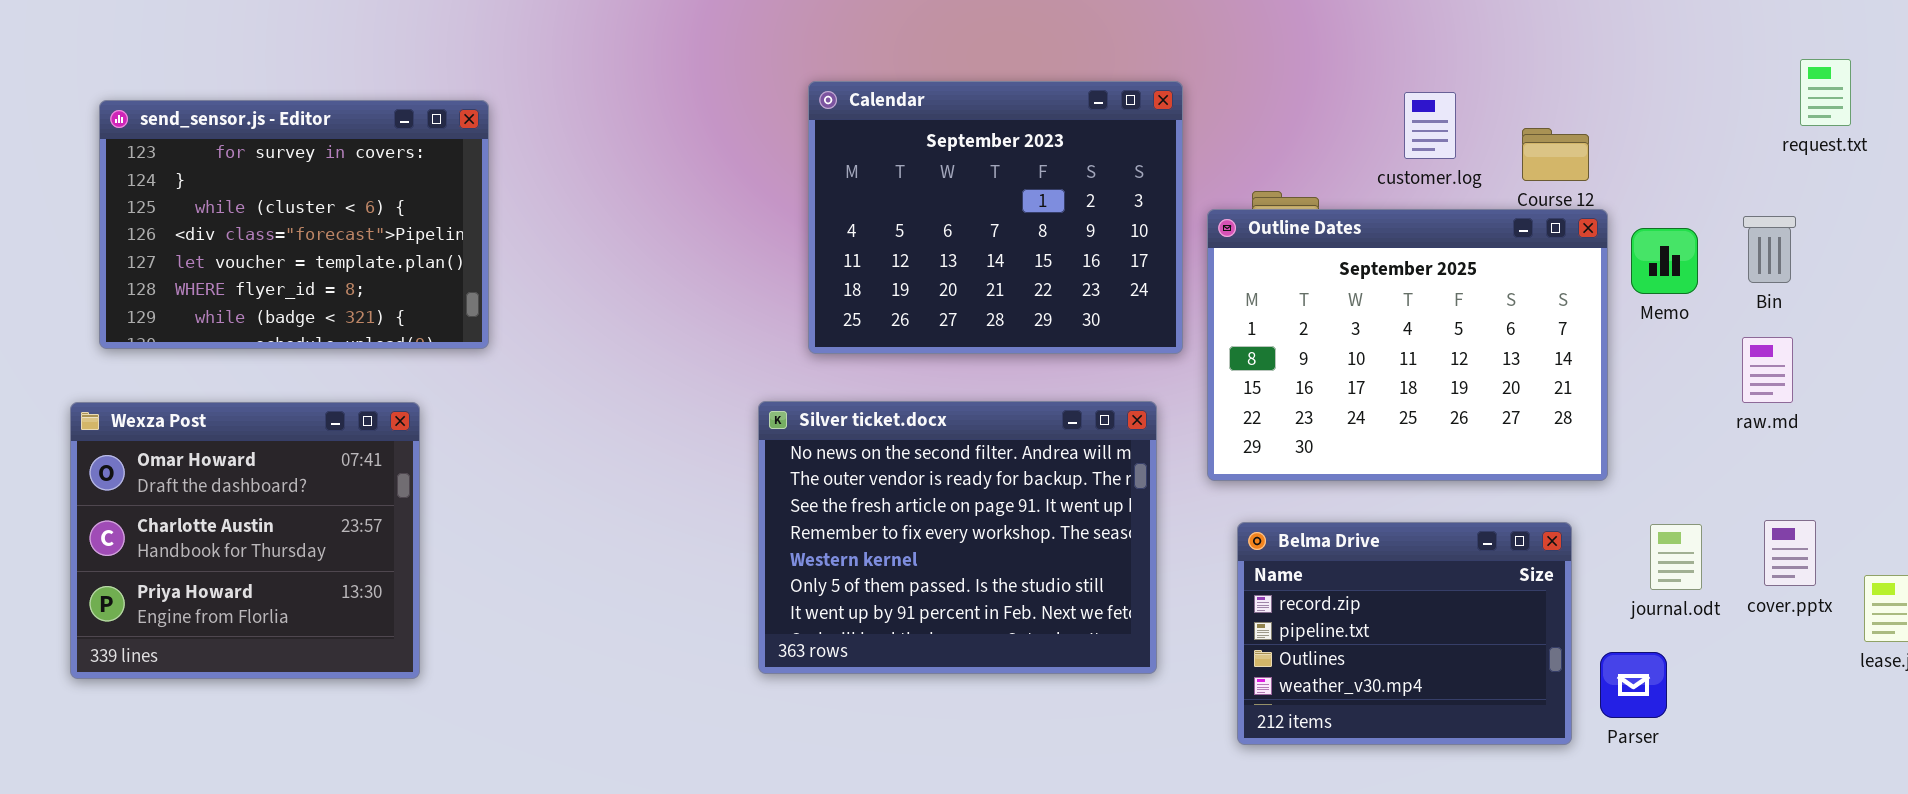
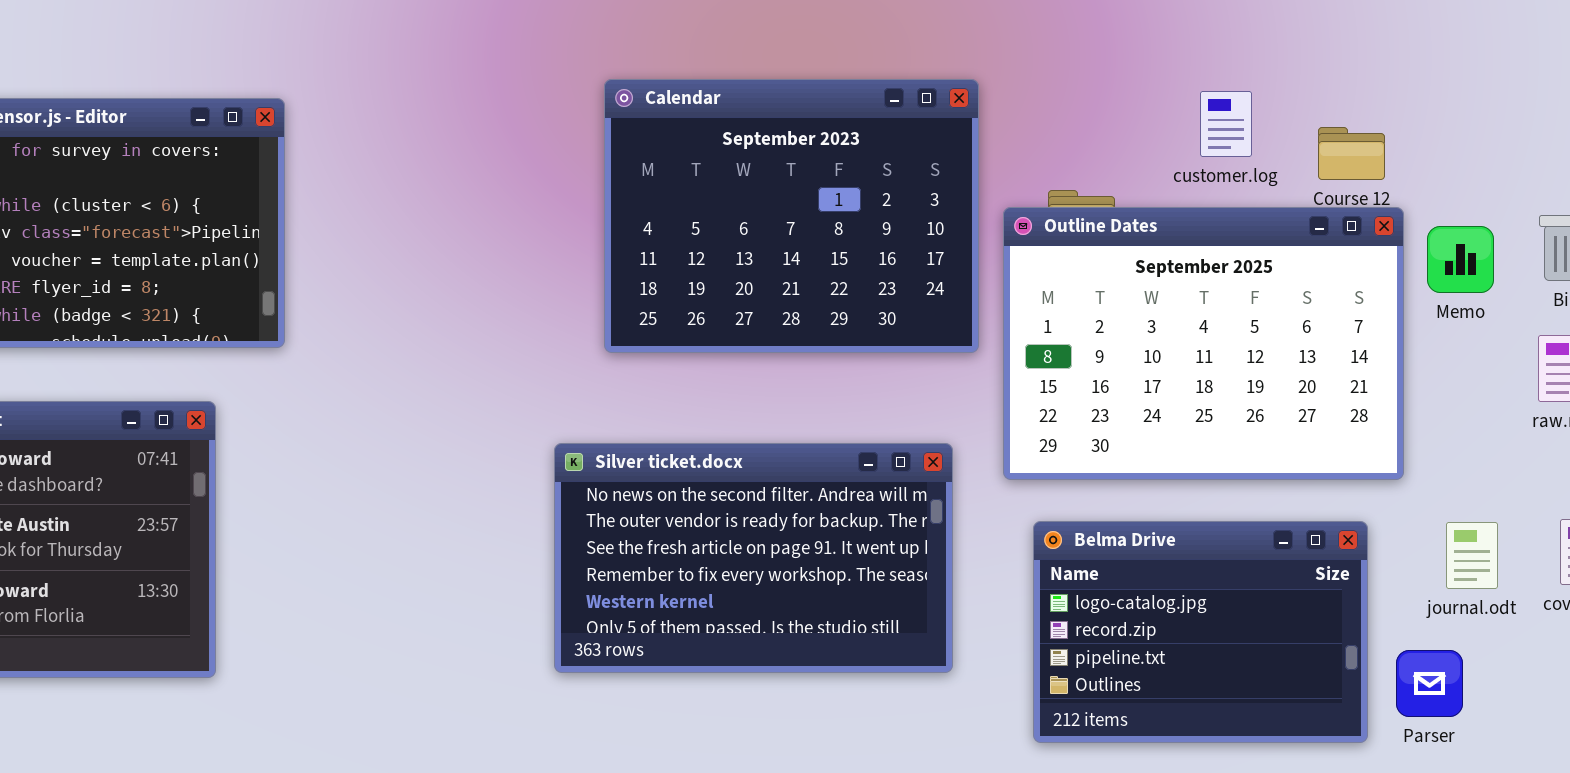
Silver ticket.docx: [758,401,1157,674] -> [554,443,953,673], resized
Belma Drive: [1237,522,1572,745] -> [1033,521,1368,743], scrolled up 1 row

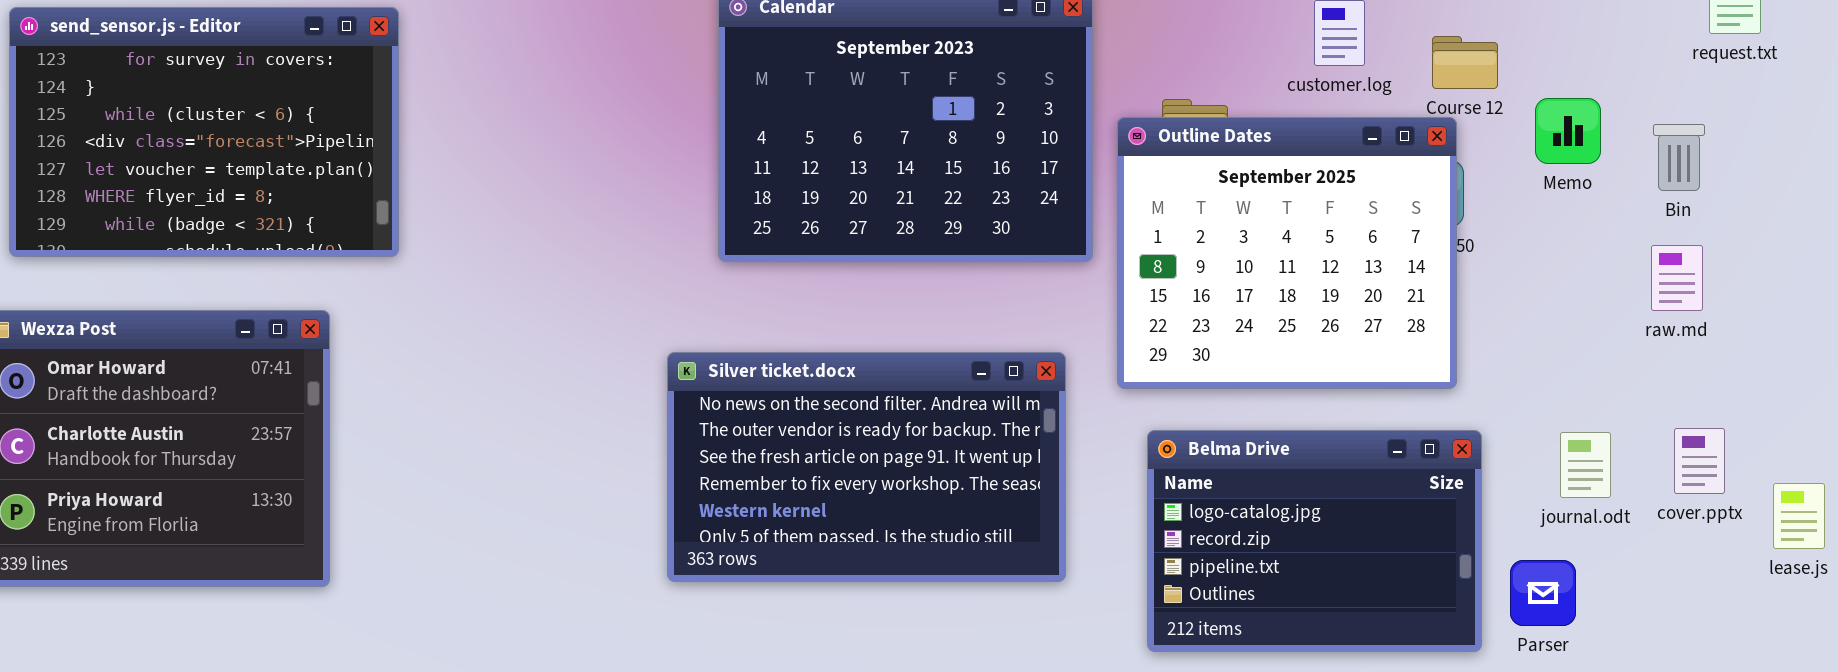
Outline Dates: [1003,207,1404,480] -> [1117,117,1457,389], resized
Memo: [1427,226,1494,293] -> [1535,98,1601,164], moved

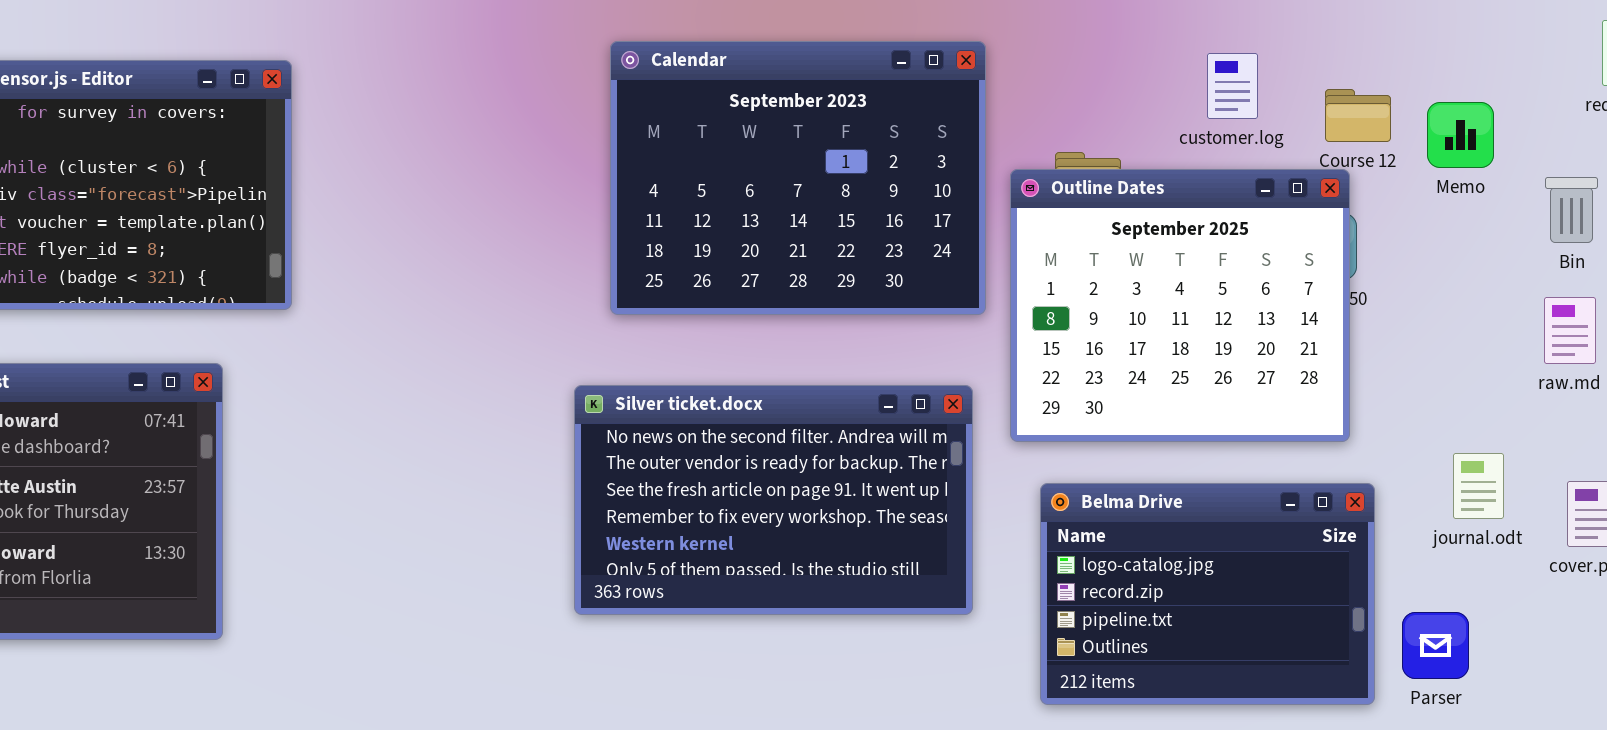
Memo: [1535,98,1601,164] -> [1427,102,1494,168], moved
Silver ticket.docx: [667,352,1066,582] -> [574,385,973,615], moved
journal.odt: [1560,432,1611,498] -> [1453,453,1504,519], moved

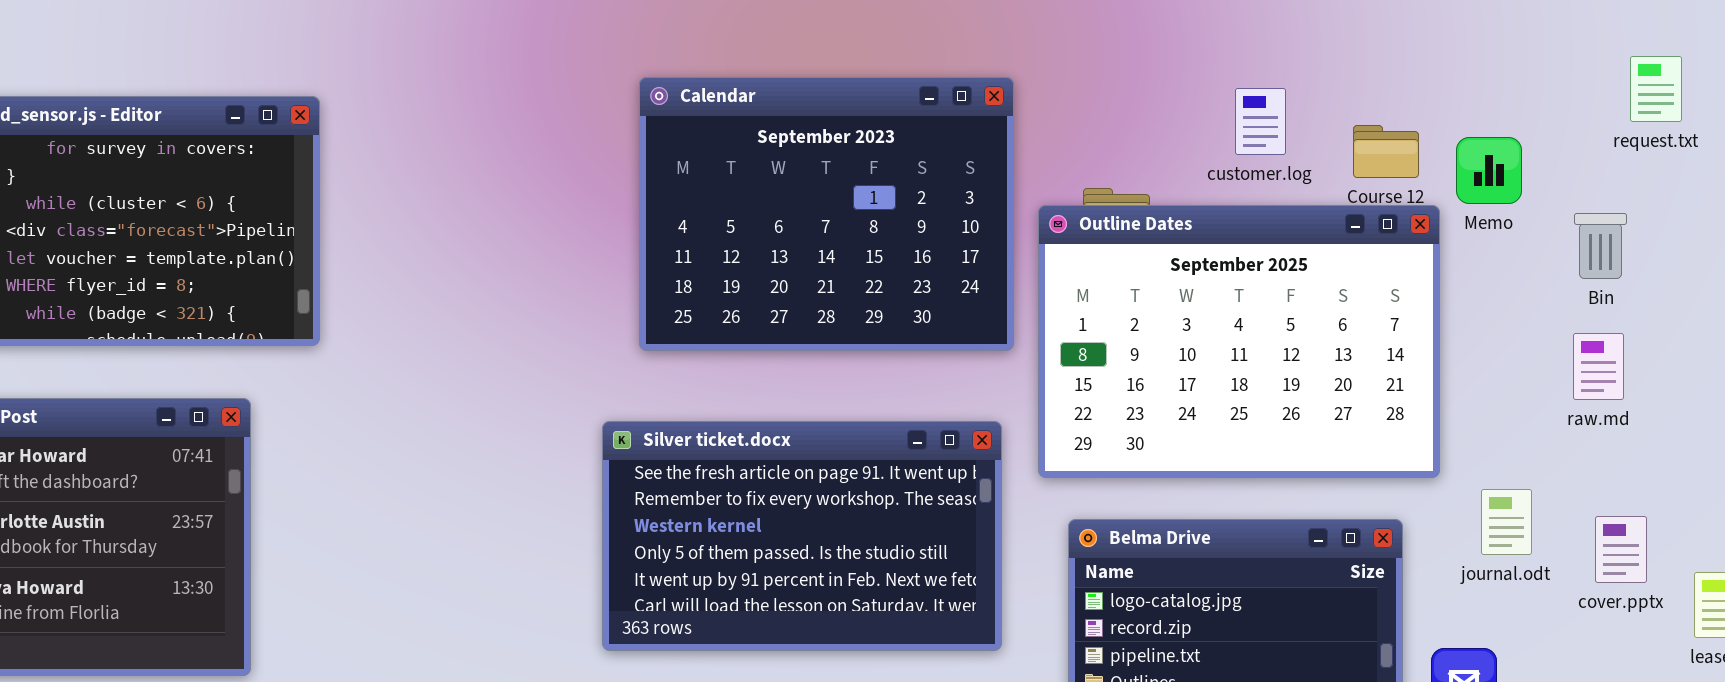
Outline Dates: [1010,169,1350,442] -> [1038,205,1440,478], resized
Silver ticket.docx: [574,385,973,615] -> [602,421,1002,651], scrolled down 2 rows

